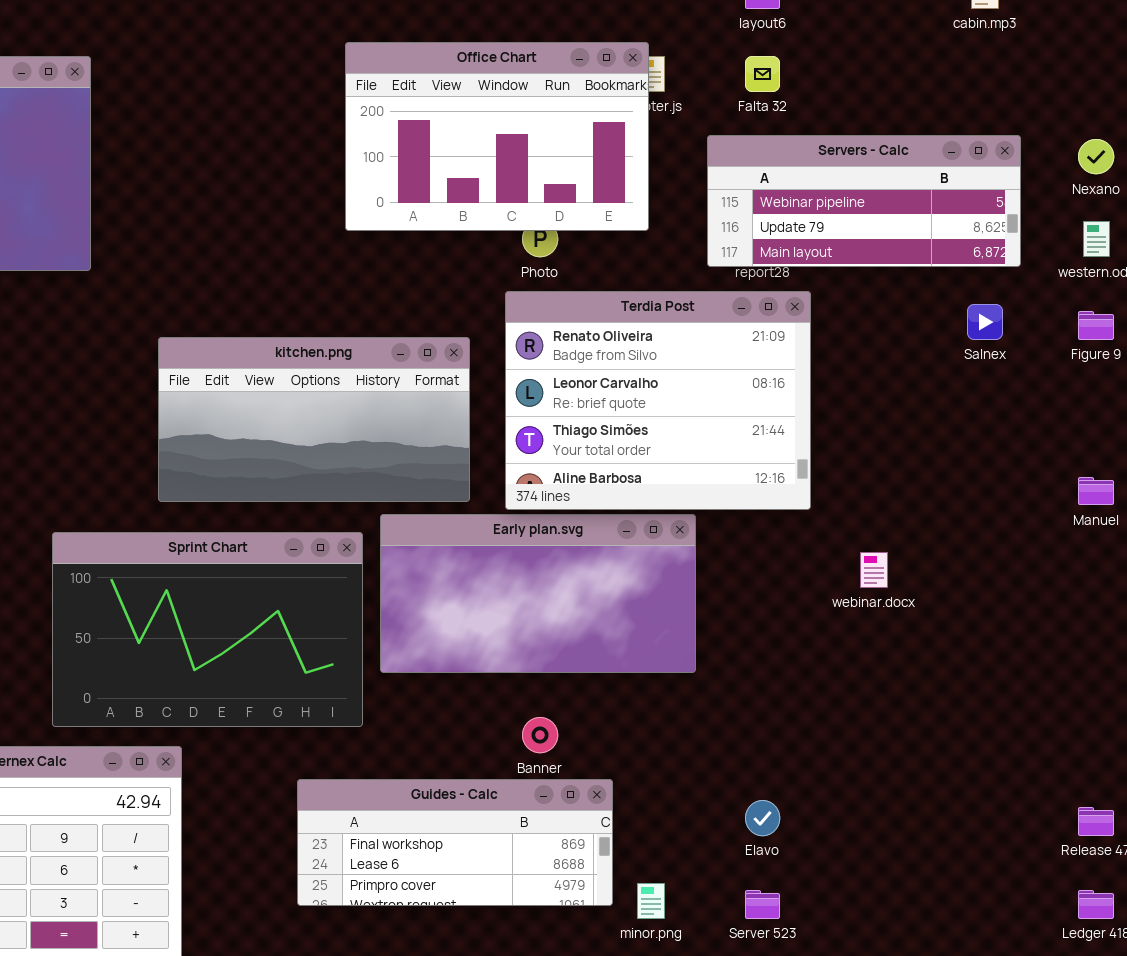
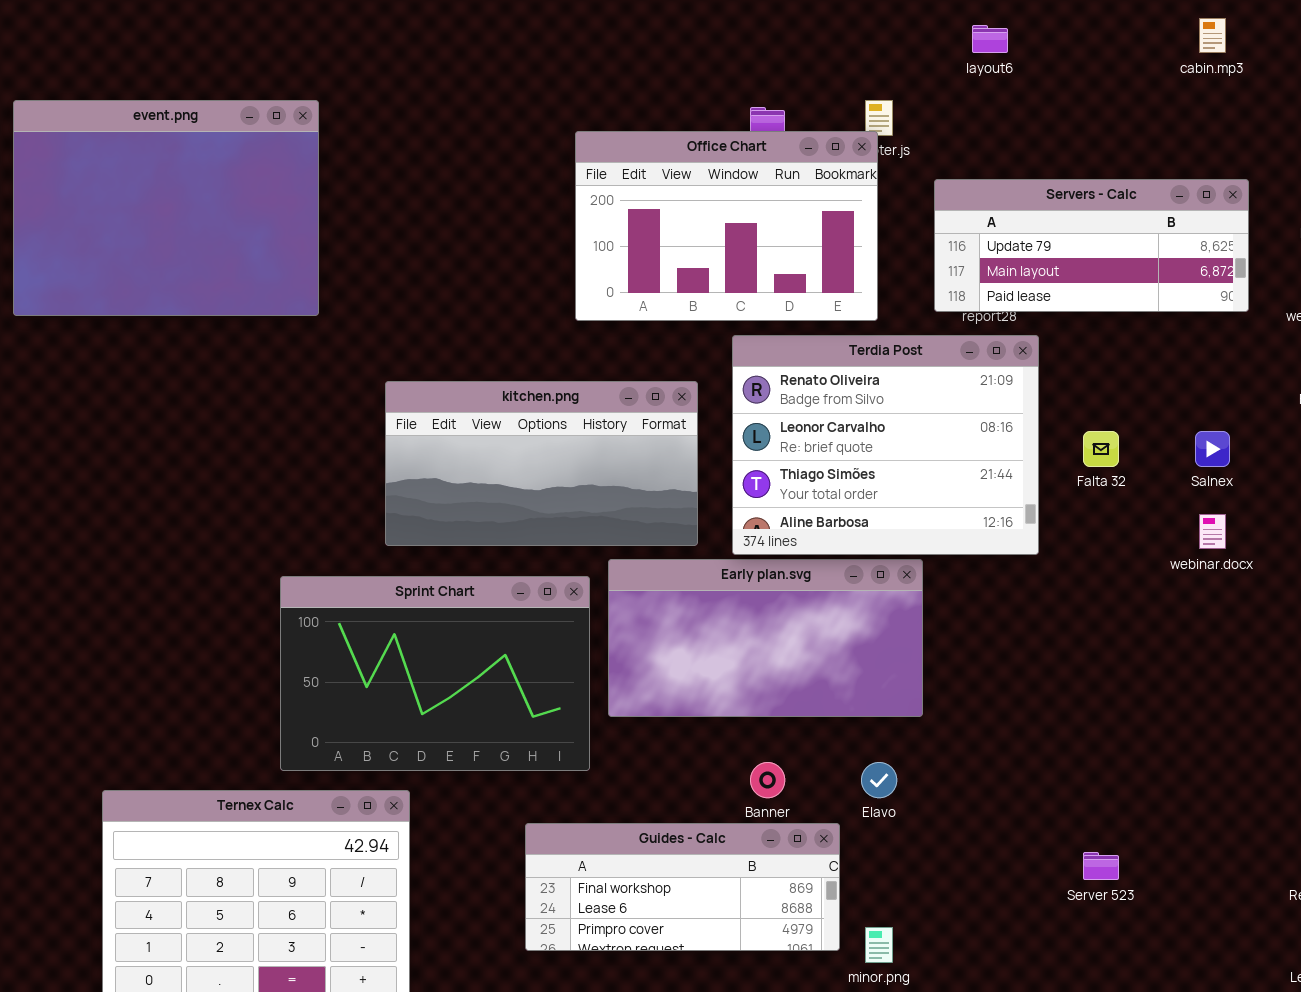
Office Chart: [345,42,649,231] -> [575,131,878,321], moved
Falta 32: [745,56,780,92] -> [1083,431,1119,467], moved
Servers - Calc: [707,135,1021,267] -> [934,179,1249,312], scrolled down 1 row
Salnex: [967,304,1003,340] -> [1195,431,1230,467], moved
webinar.docx: [860,552,888,588] -> [1199,514,1226,549], moved
Elavo: [745,800,780,836] -> [861,762,897,798], moved
Server 523: [745,890,780,919] -> [1083,852,1119,880], moved

